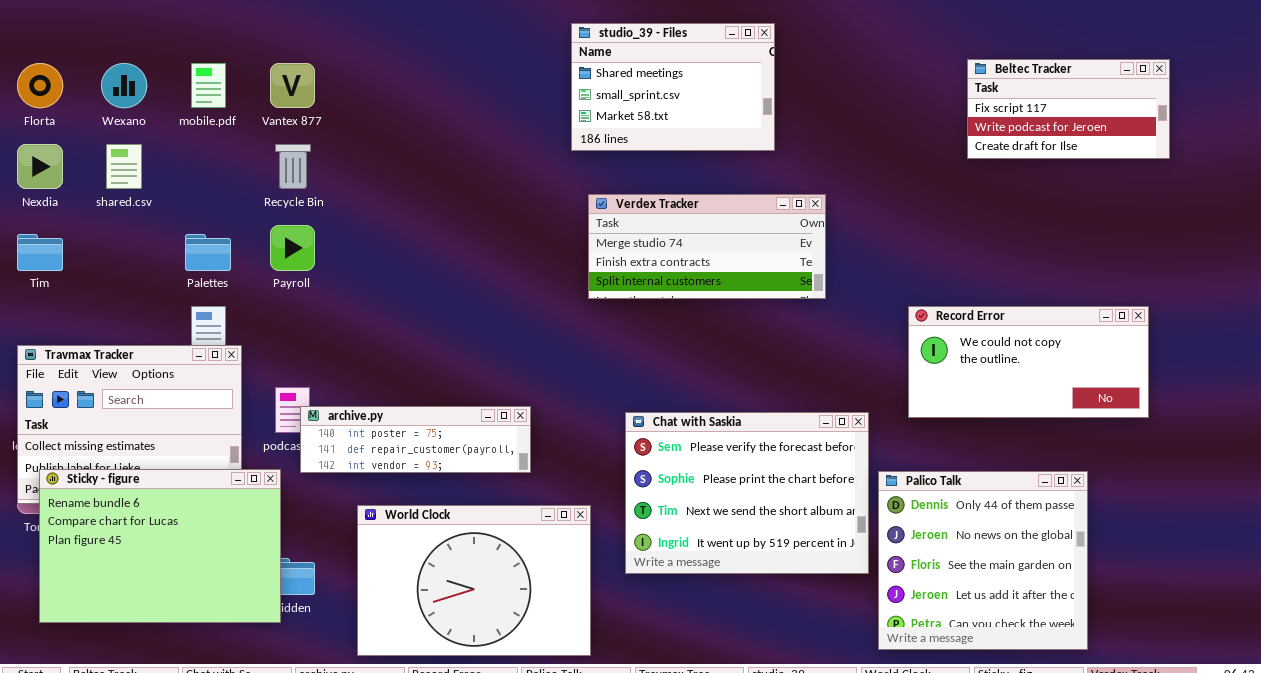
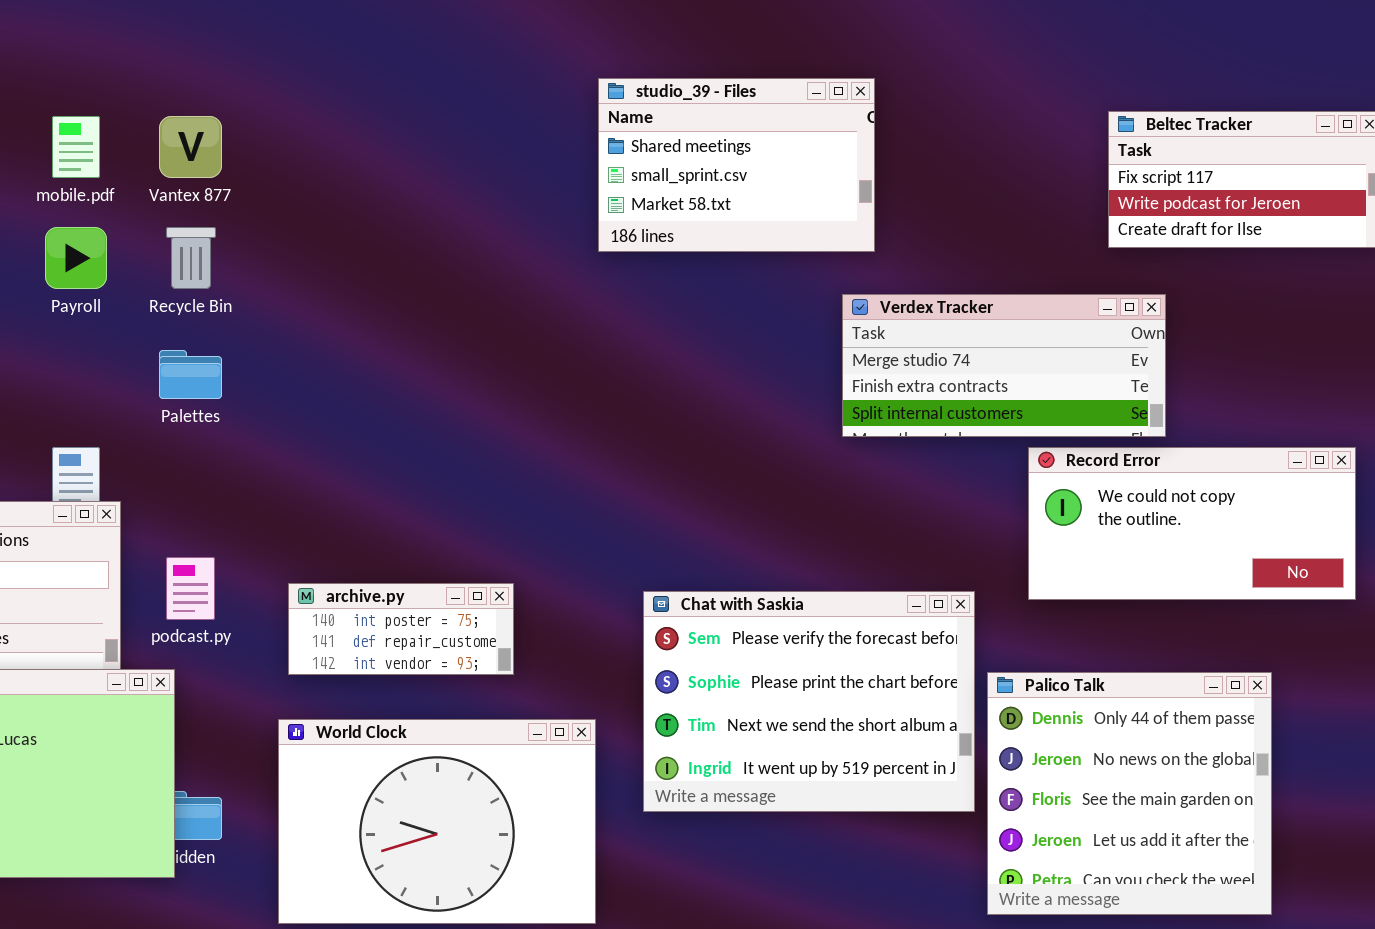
studio_39 - Files: [571,23,775,151] -> [598,78,875,252], moved
Verdex Tracker: [588,194,826,299] -> [842,294,1166,437], moved
Payroll: [270,225,315,271] -> [45,227,107,289], moved
Palettes: [185,234,231,271] -> [159,350,222,399], moved
archive.py: [300,406,531,473] -> [288,583,514,675], resized

